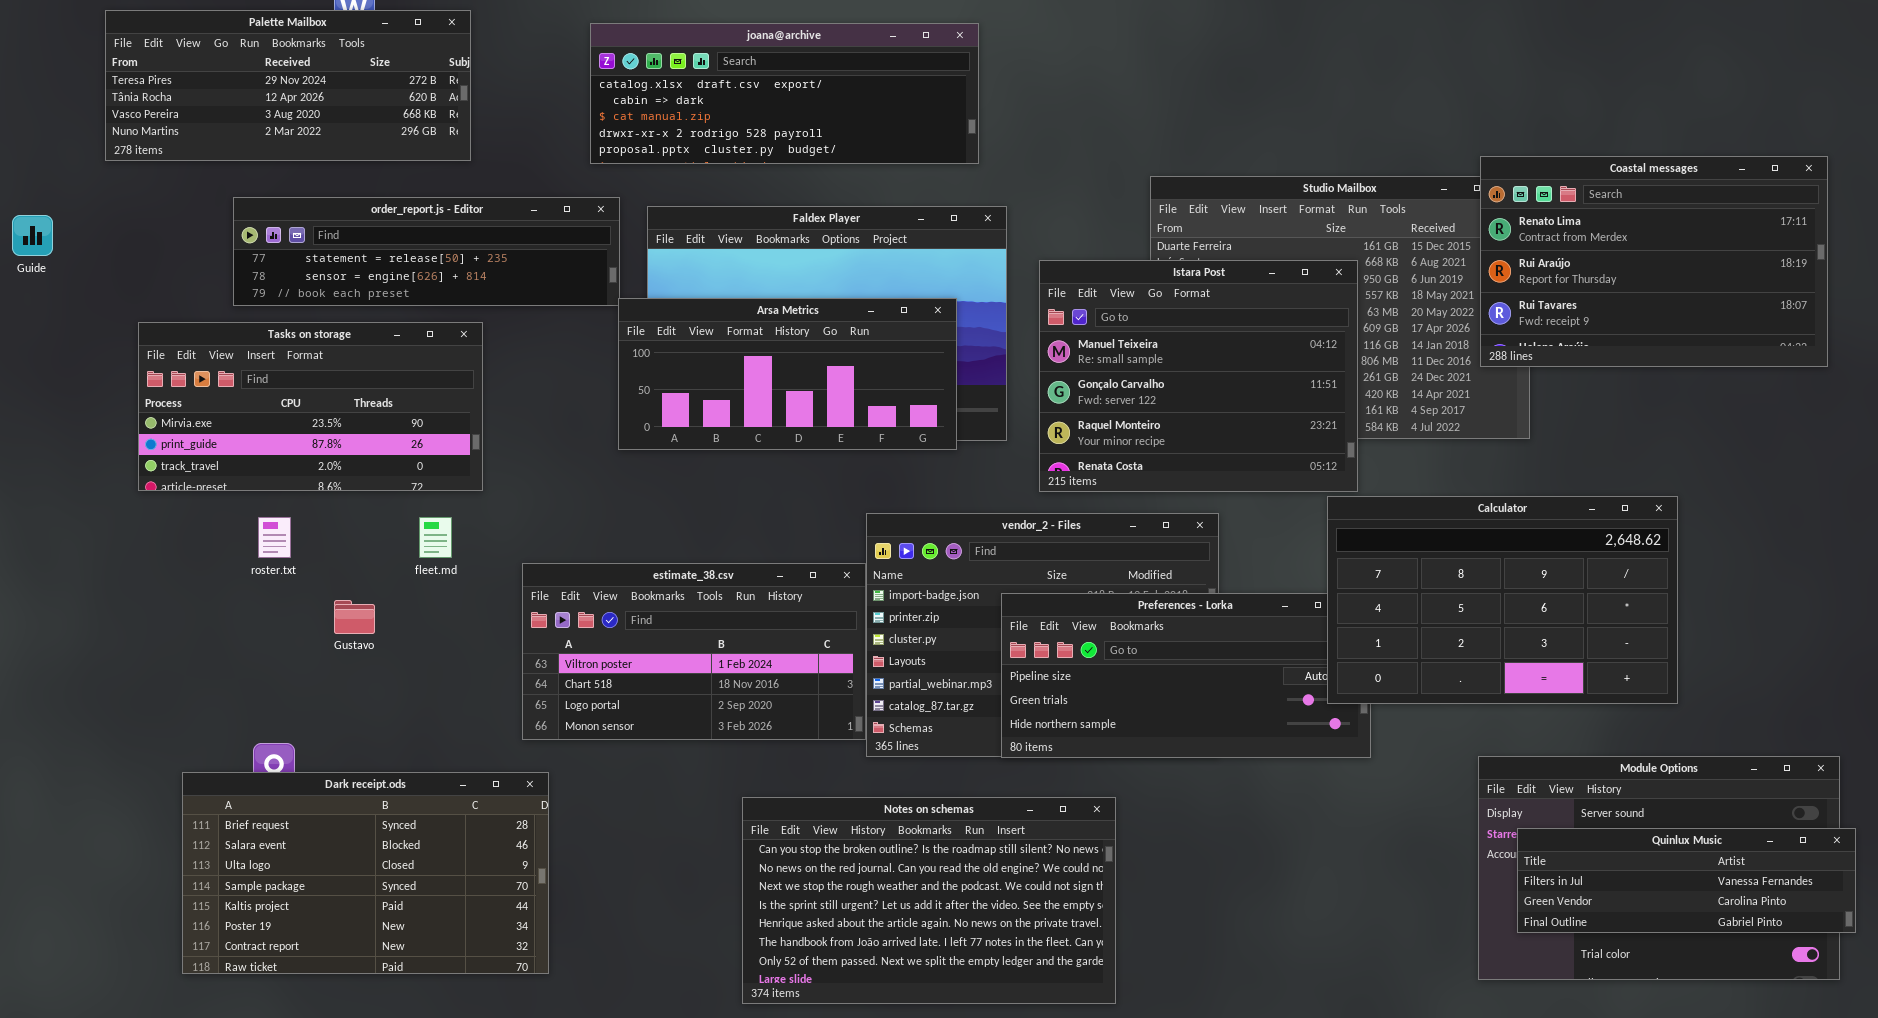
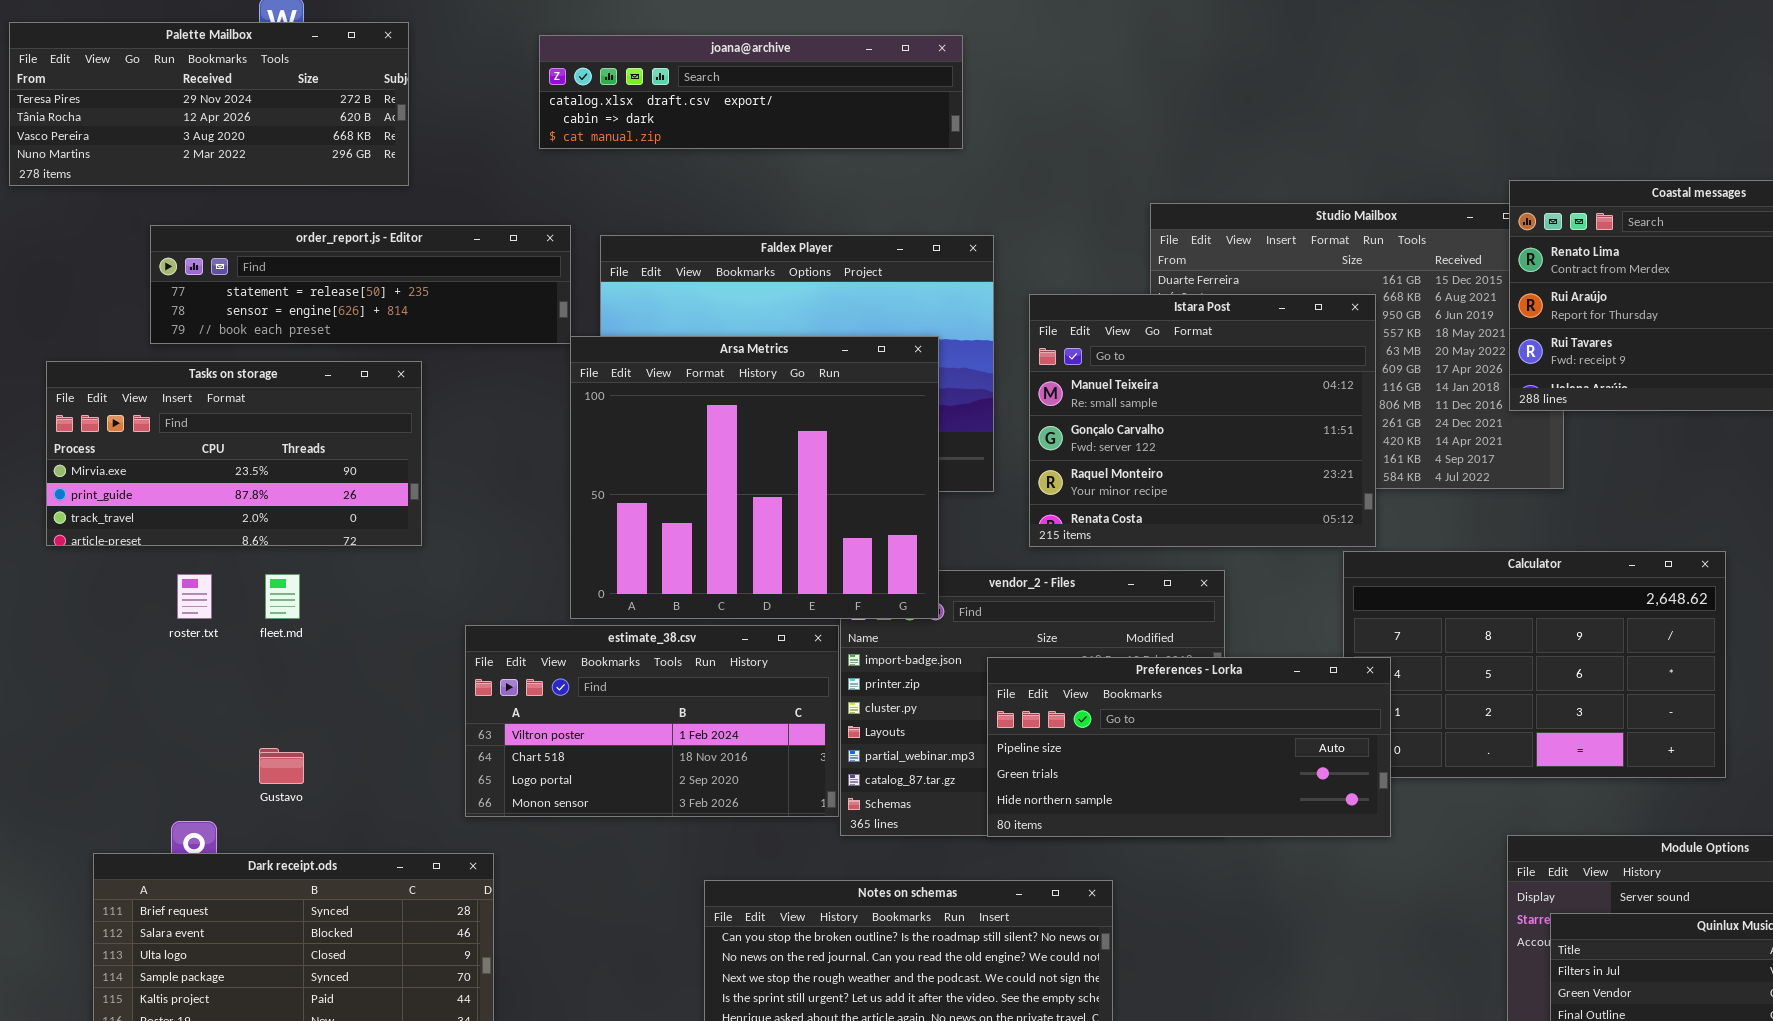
joana@archive: [590,23,979,164] -> [539,35,963,149], resized
Arsa Metrics: [618,298,957,450] -> [570,336,939,619], resized
fleet.md: [419,517,452,558] -> [265,574,300,619], moved
Preferences - Lorka: [1001,593,1371,758] -> [987,657,1391,837], raised
Gustavo: [334,600,375,634] -> [259,748,304,784], moved

